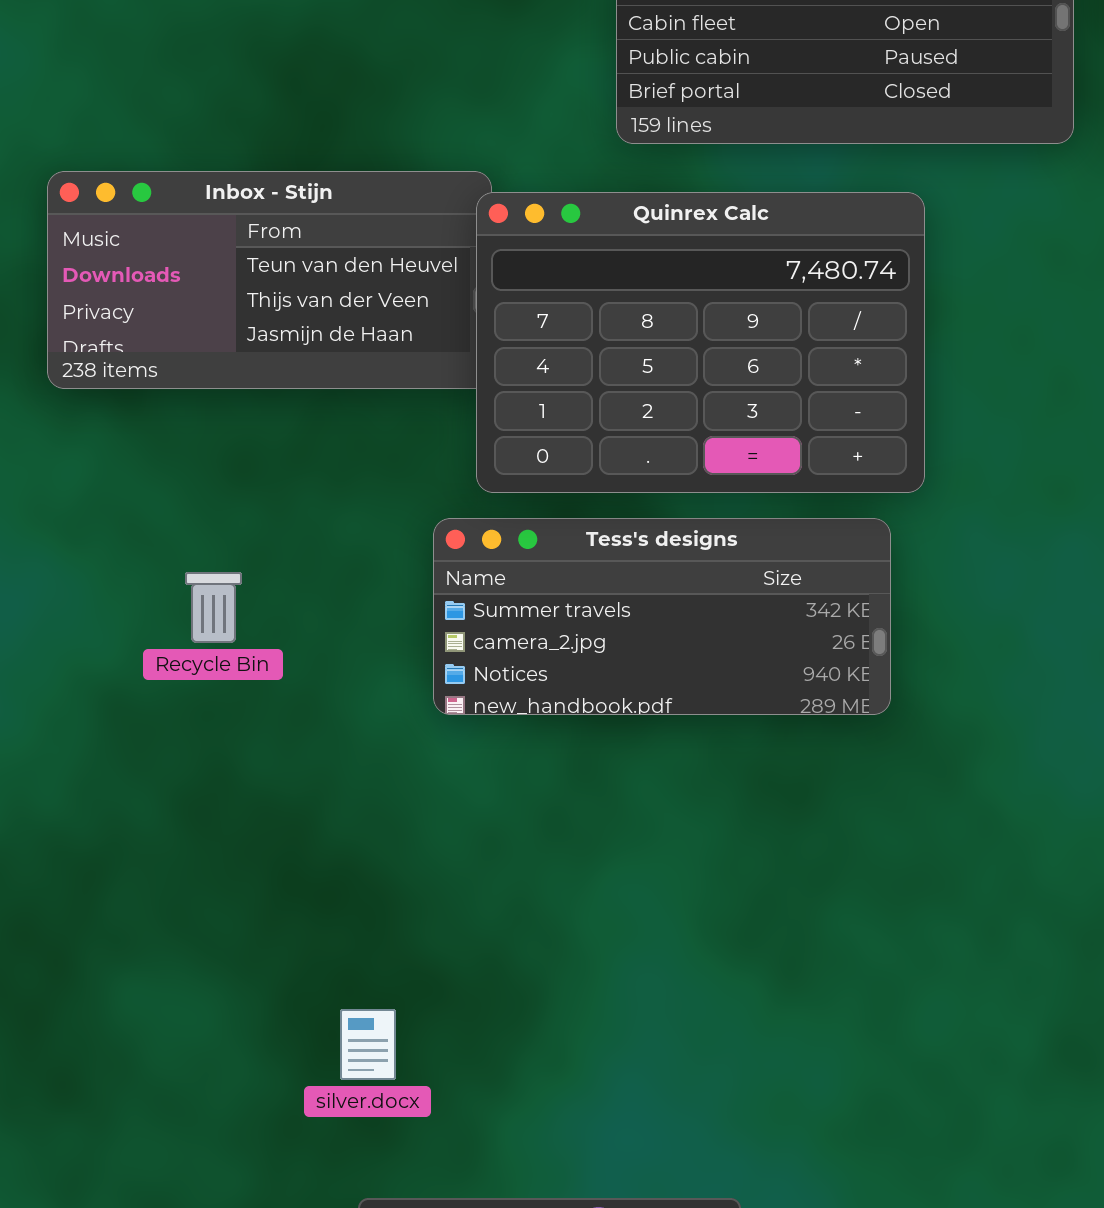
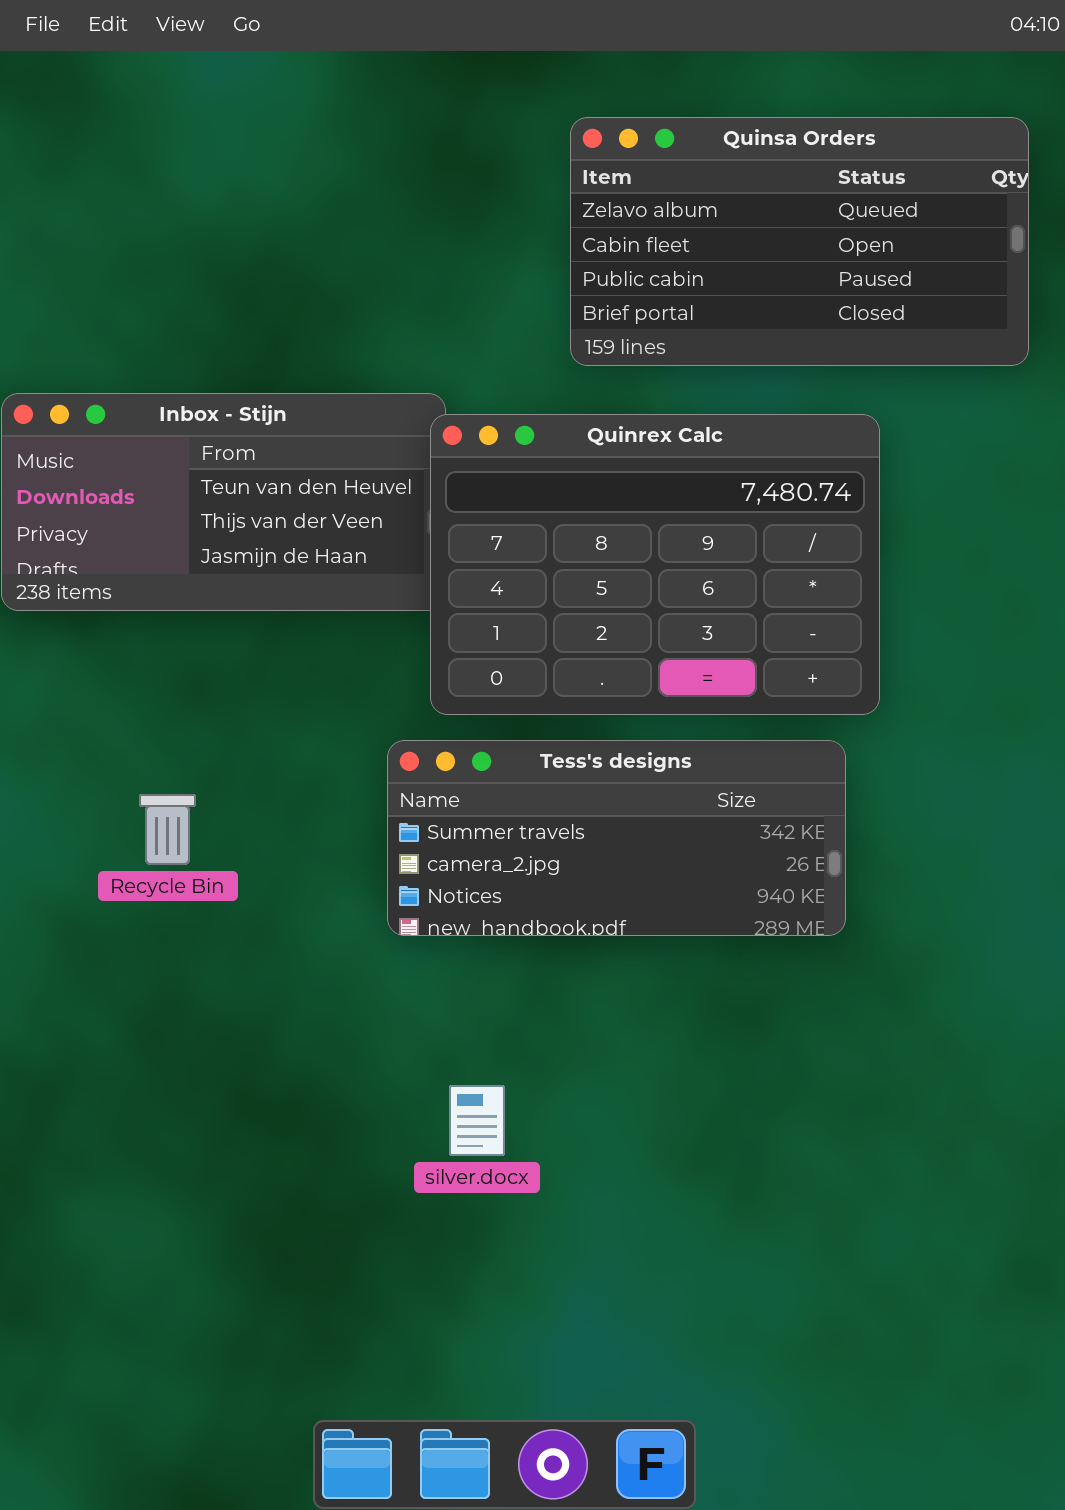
silver.docx: [340,1009,396,1080] -> [449,1085,505,1156], moved

